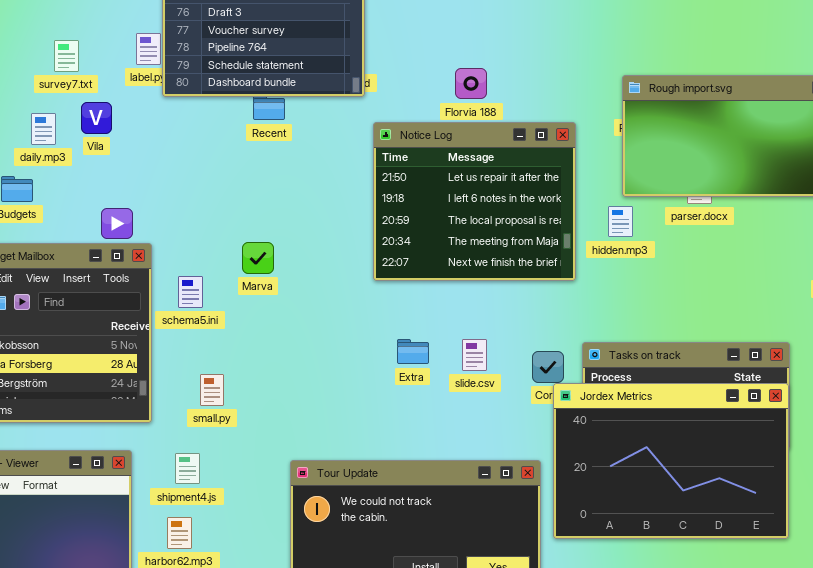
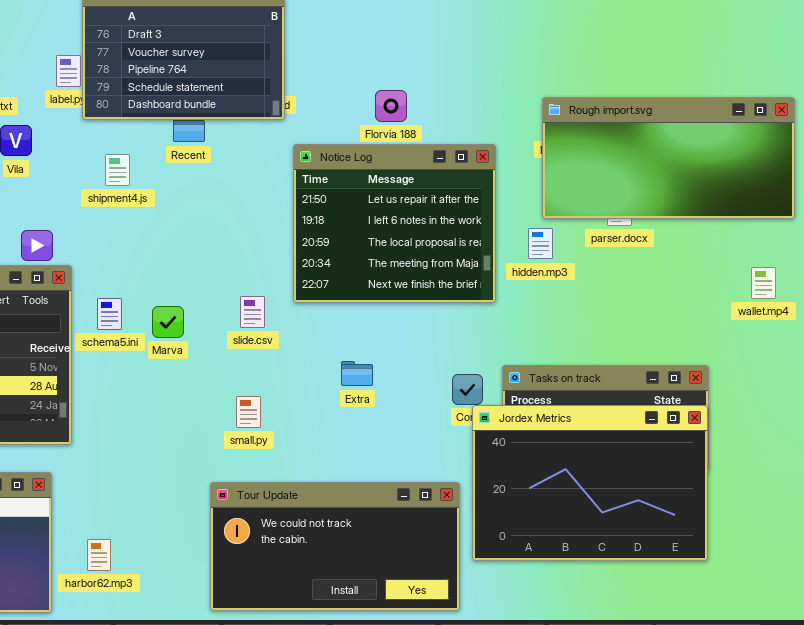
Marva: [242,242,274,274] -> [152,306,184,338], moved
Extra: [397,339,429,364] -> [341,361,373,386], moved
slide.csv: [462,339,487,371] -> [240,296,265,328], moved
small.py: [200,374,224,406] -> [236,396,261,428], moved
shipment4.js: [175,453,200,484] -> [105,154,130,186], moved

